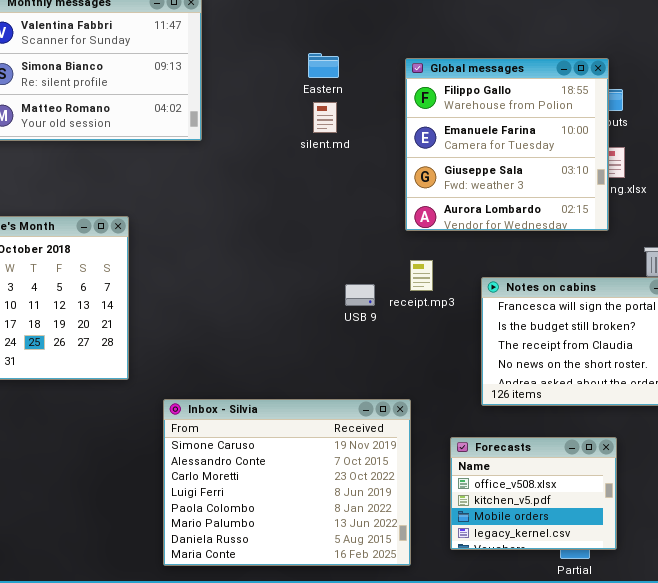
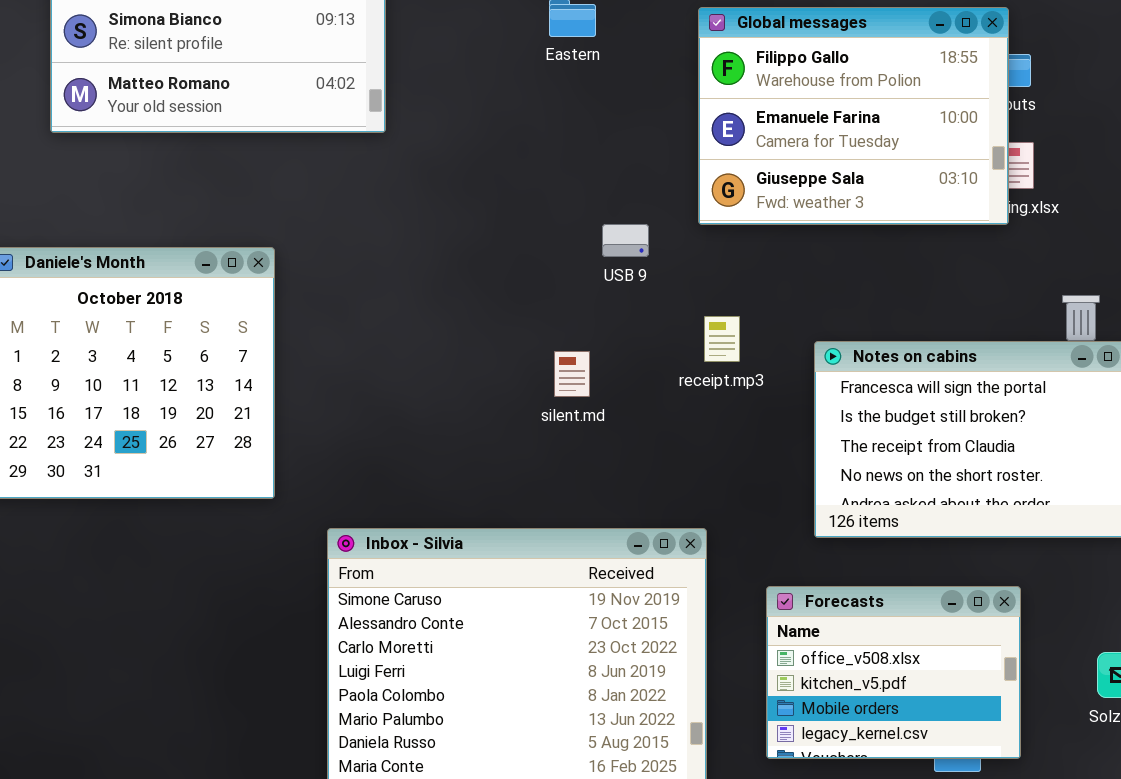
Global messages: [405,58,609,231] -> [698,7,1009,225], resized
silent.md: [313,102,337,133] -> [554,351,590,397], moved
USB 9: [345,284,375,306] -> [602,224,649,257], moved

